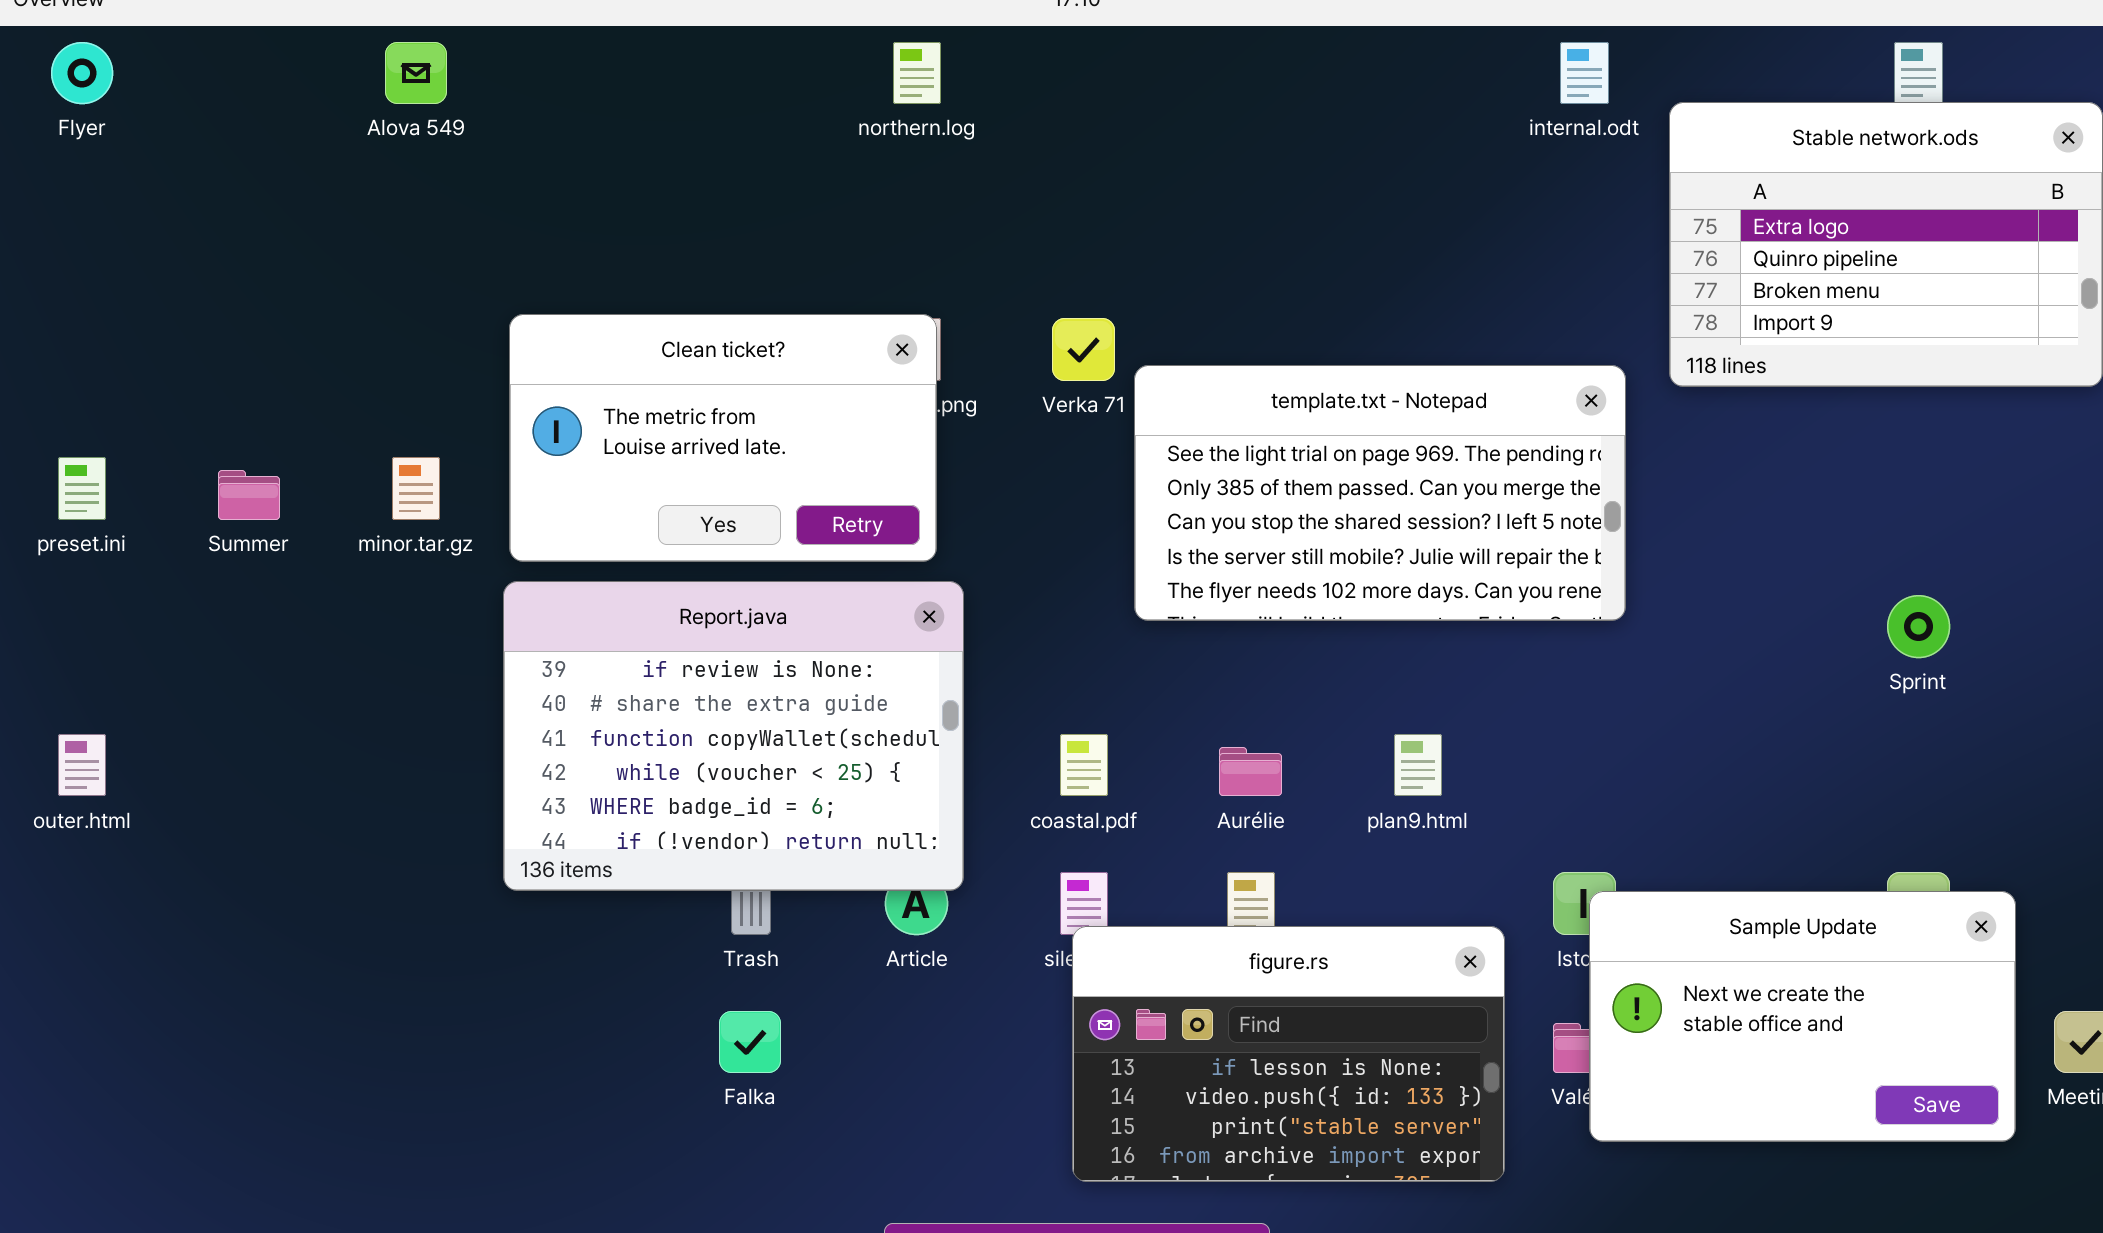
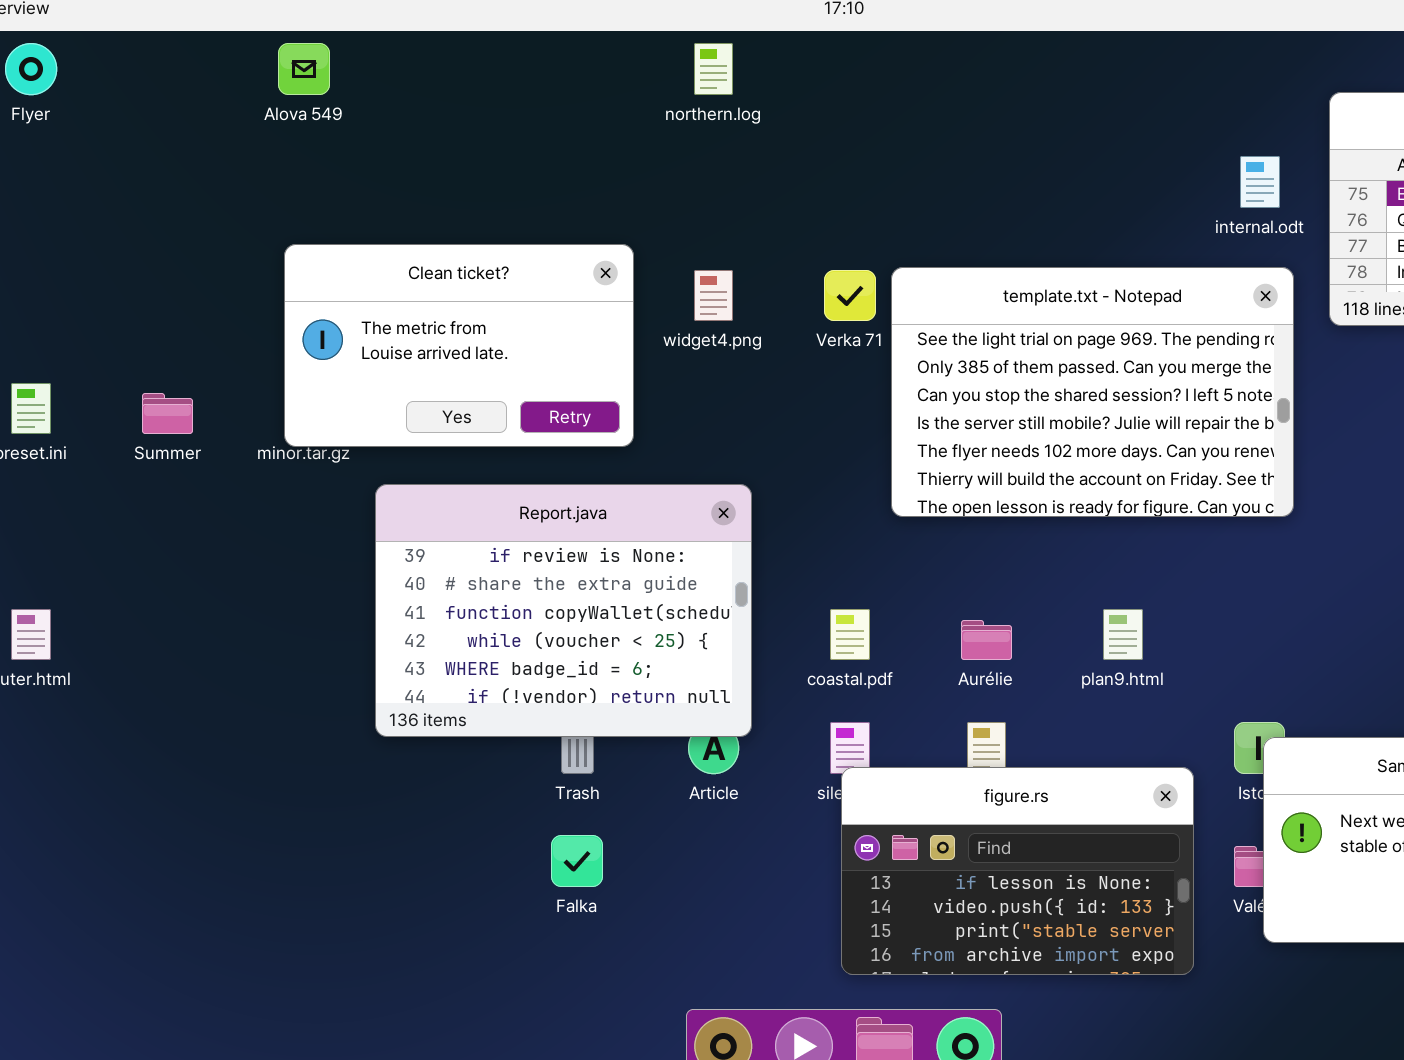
internal.odt: [1560,42,1609,104] -> [1240,156,1280,208], moved
Clean ticket?: [509,314,937,562] -> [284,244,634,447], moved
template.txt - Notepad: [1134,365,1626,621] -> [891,267,1294,517], resized

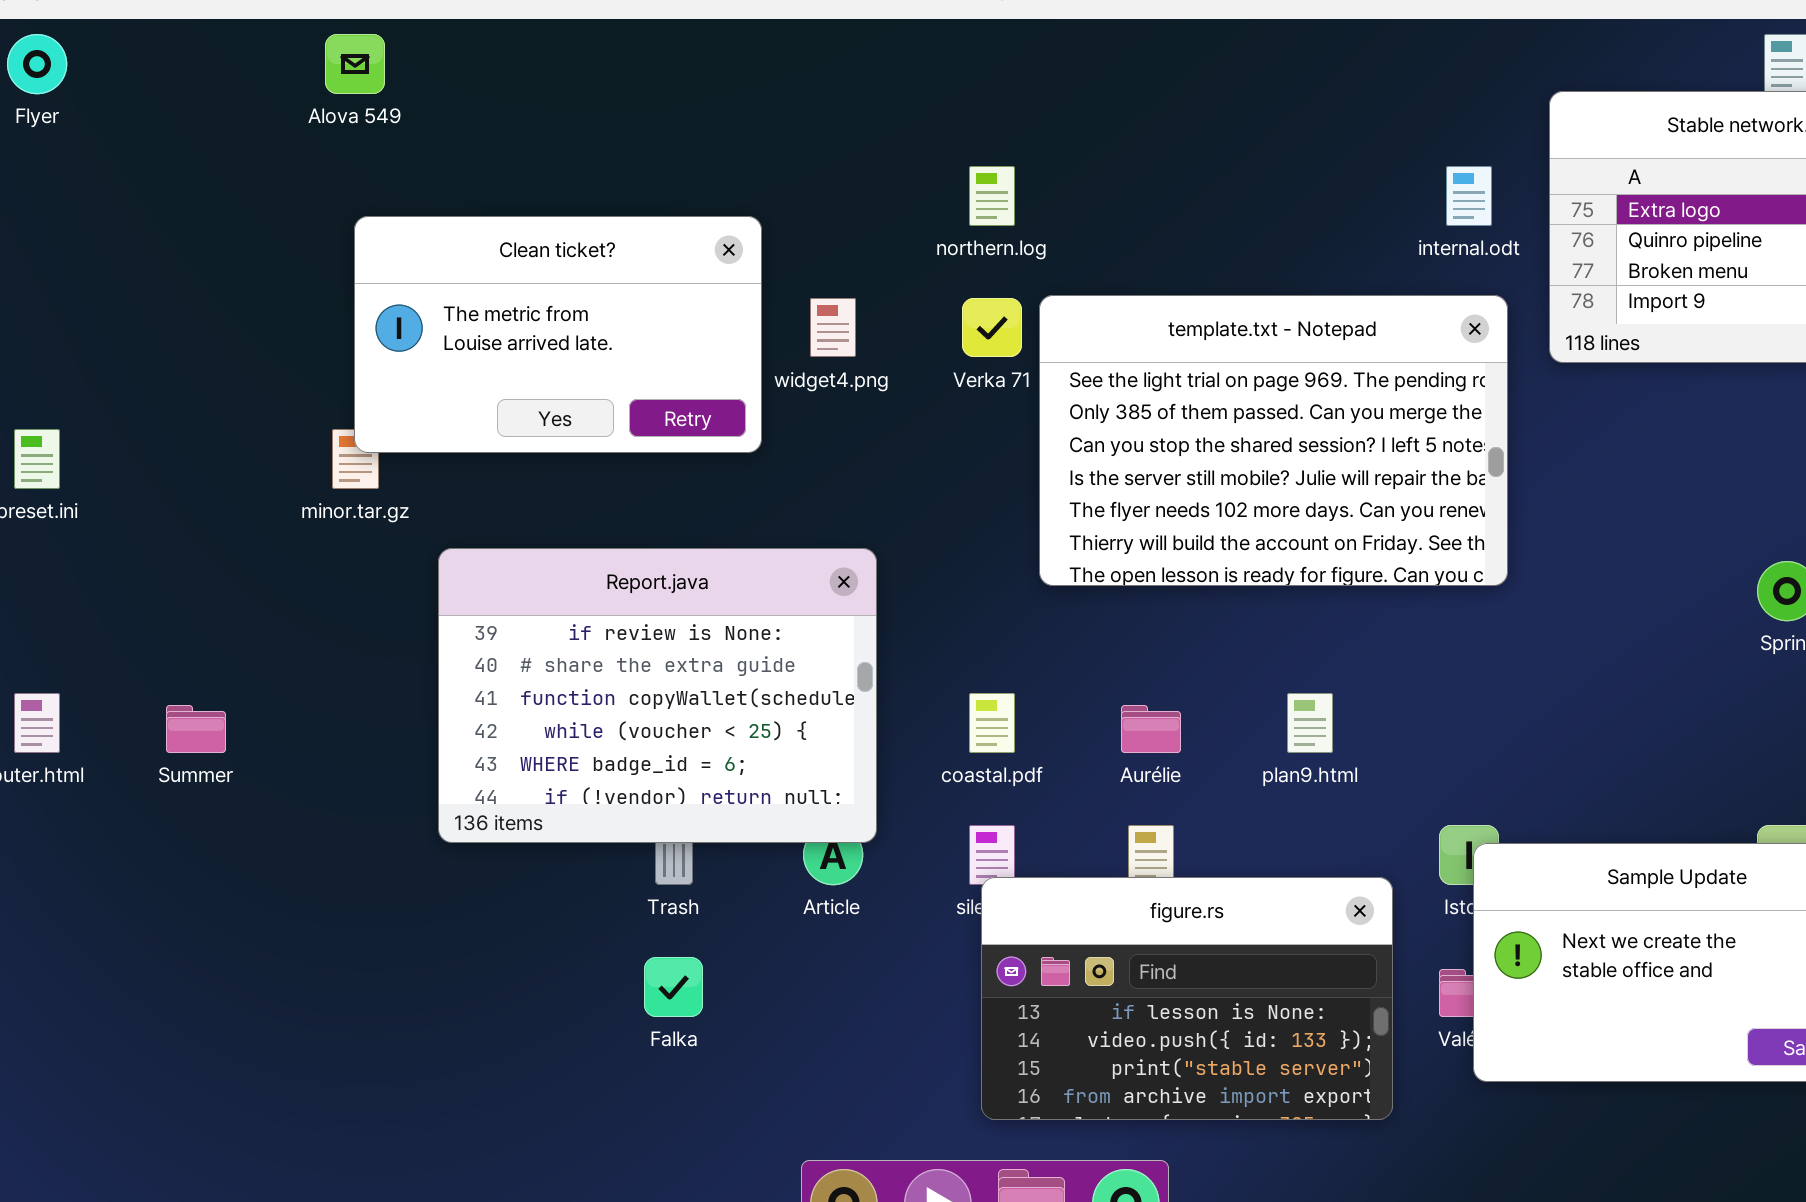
northern.log: [694,43,733,95] -> [969,166,1015,226], moved
Clean ticket?: [284,244,634,447] -> [354,216,762,453], moved
Summer: [142,393,193,434] -> [166,705,226,753], moved

